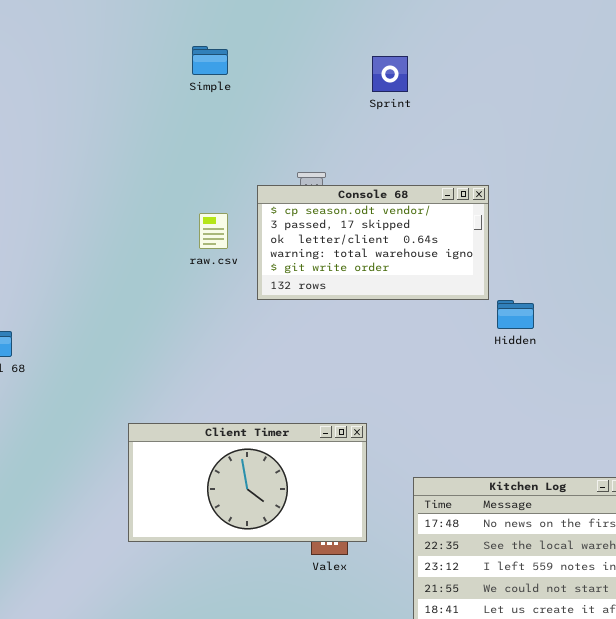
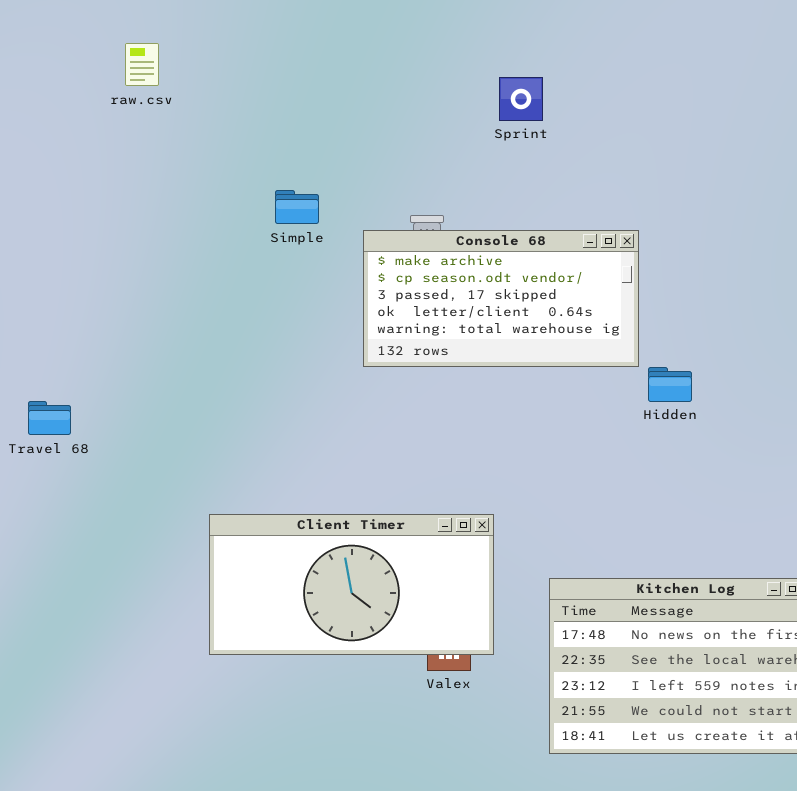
Simple: [192,46,228,75] -> [275,190,319,224], moved
Console 68: [257,185,489,300] -> [363,230,639,367], scrolled up 1 row
raw.csv: [199,213,228,249] -> [125,43,159,86], moved

